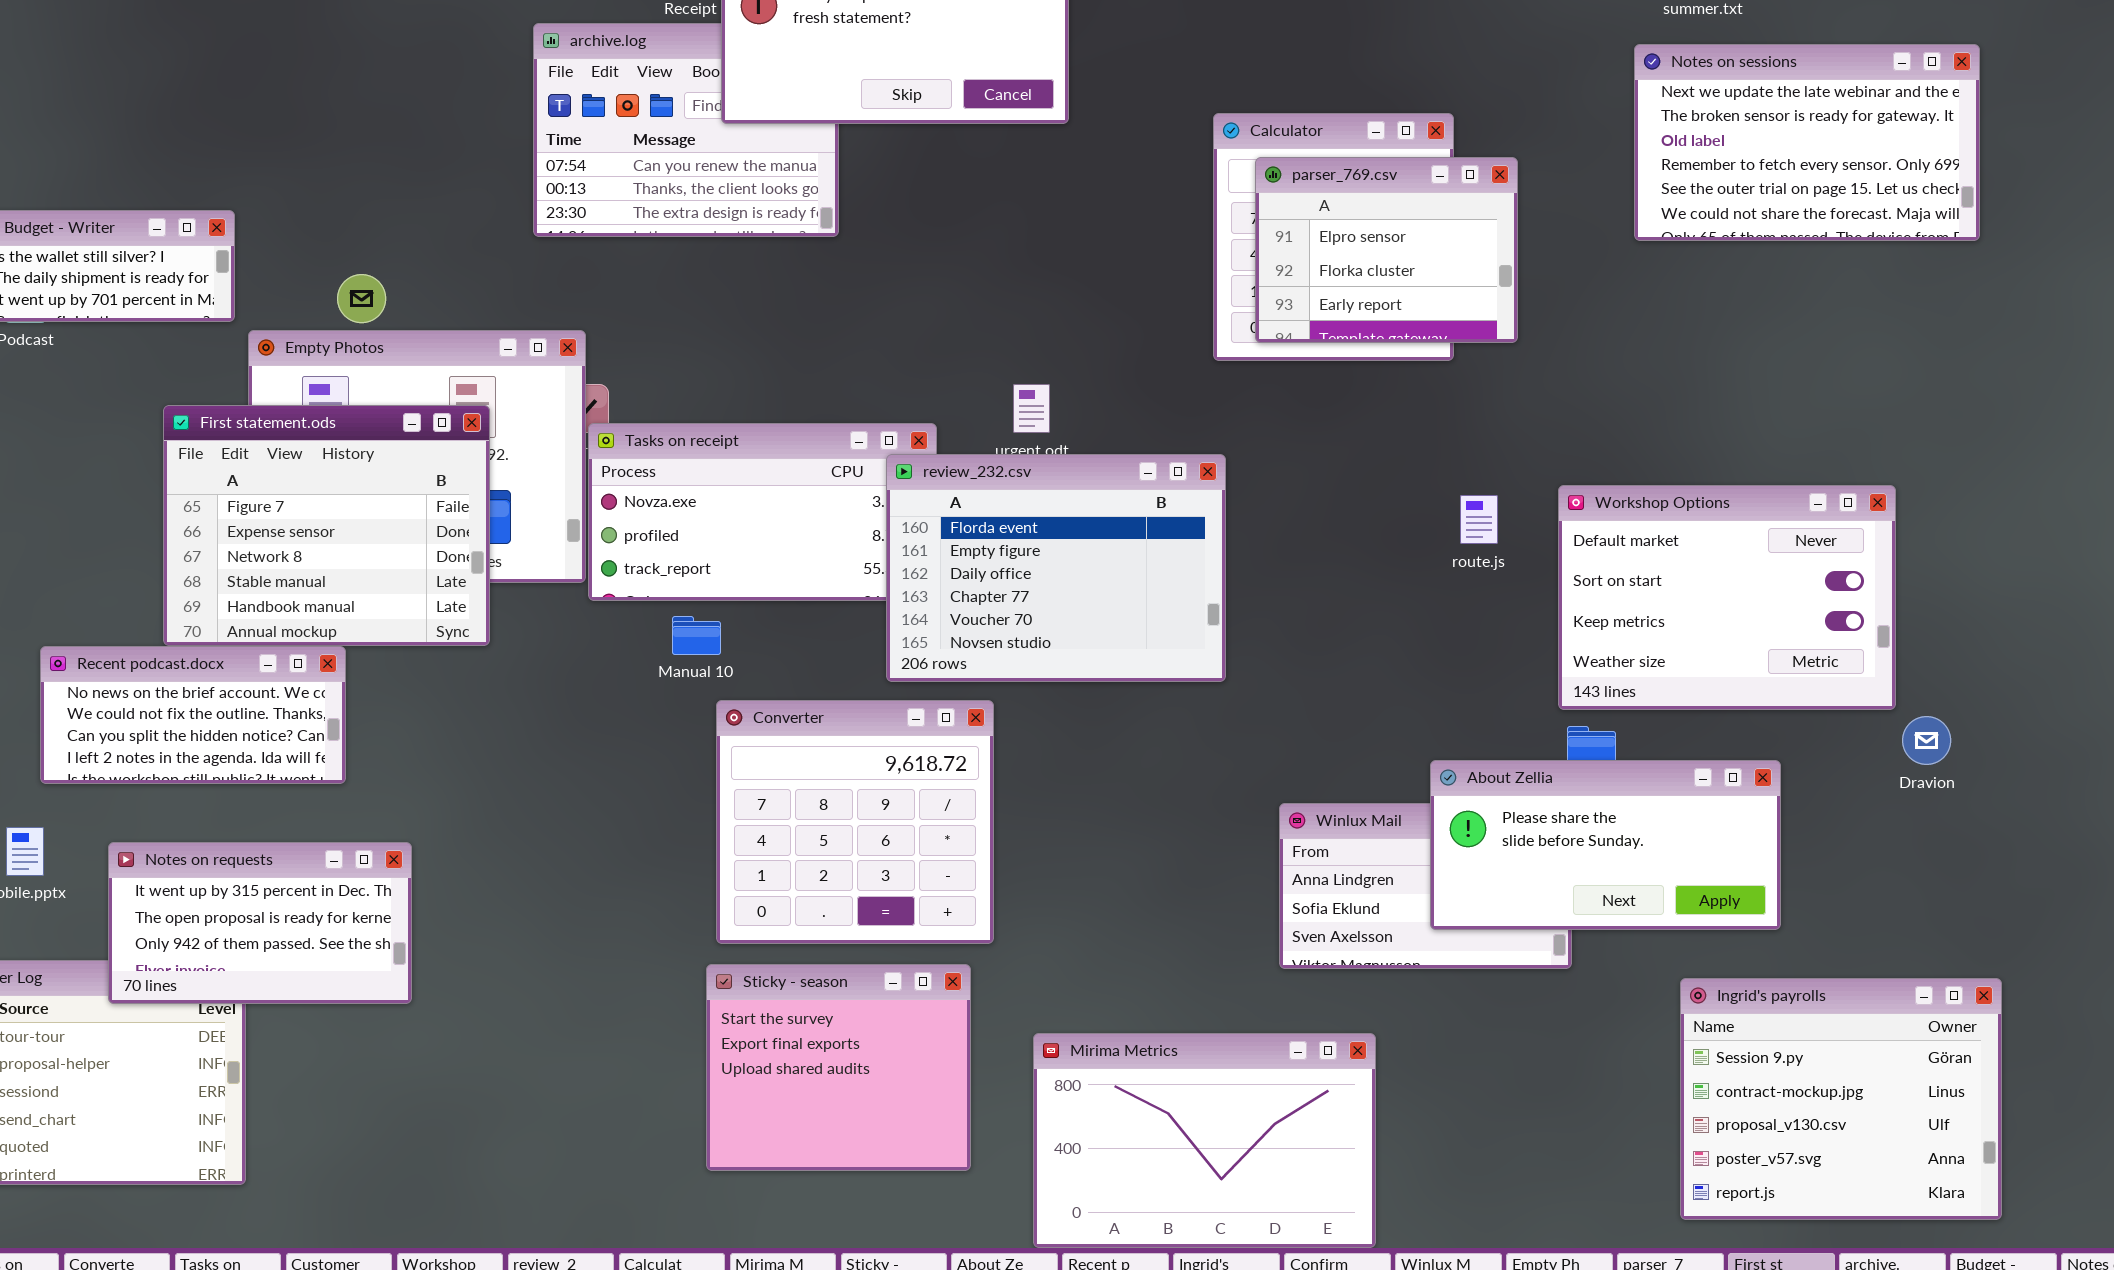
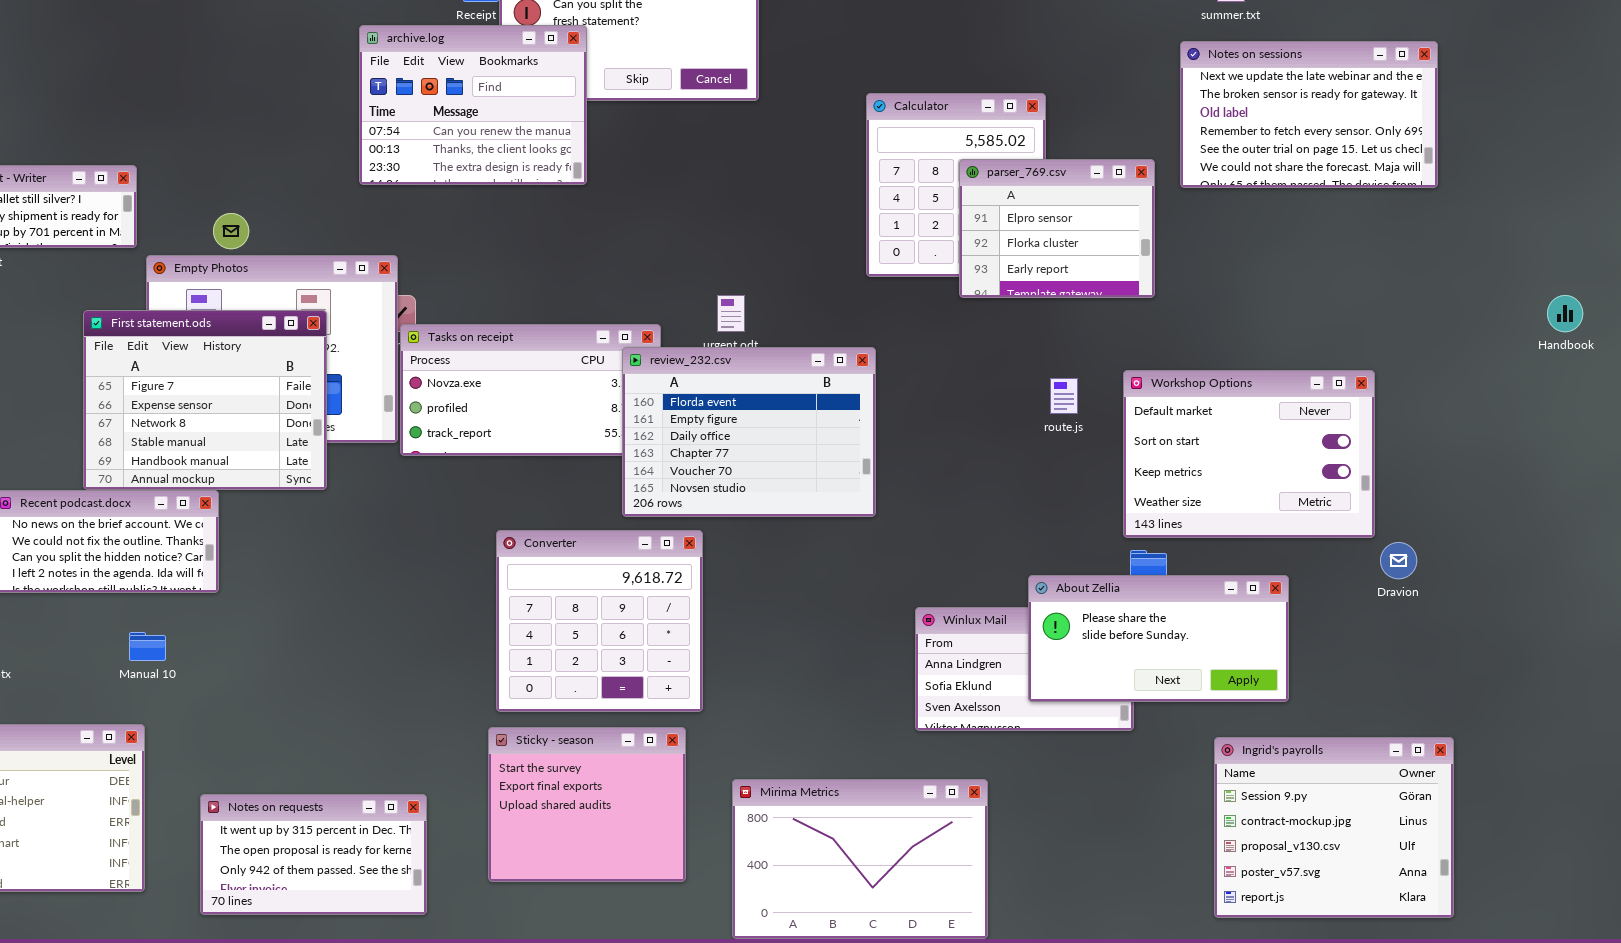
archive.log: [533,23,839,237] -> [359,25,587,185], raised
parser_769.csv: [1255,157,1518,343] -> [959,159,1155,298], moved
Manual 10: [672,616,721,655] -> [129,632,166,661], moved
Notes on requests: [108,842,412,1004] -> [200,794,427,915], moved

